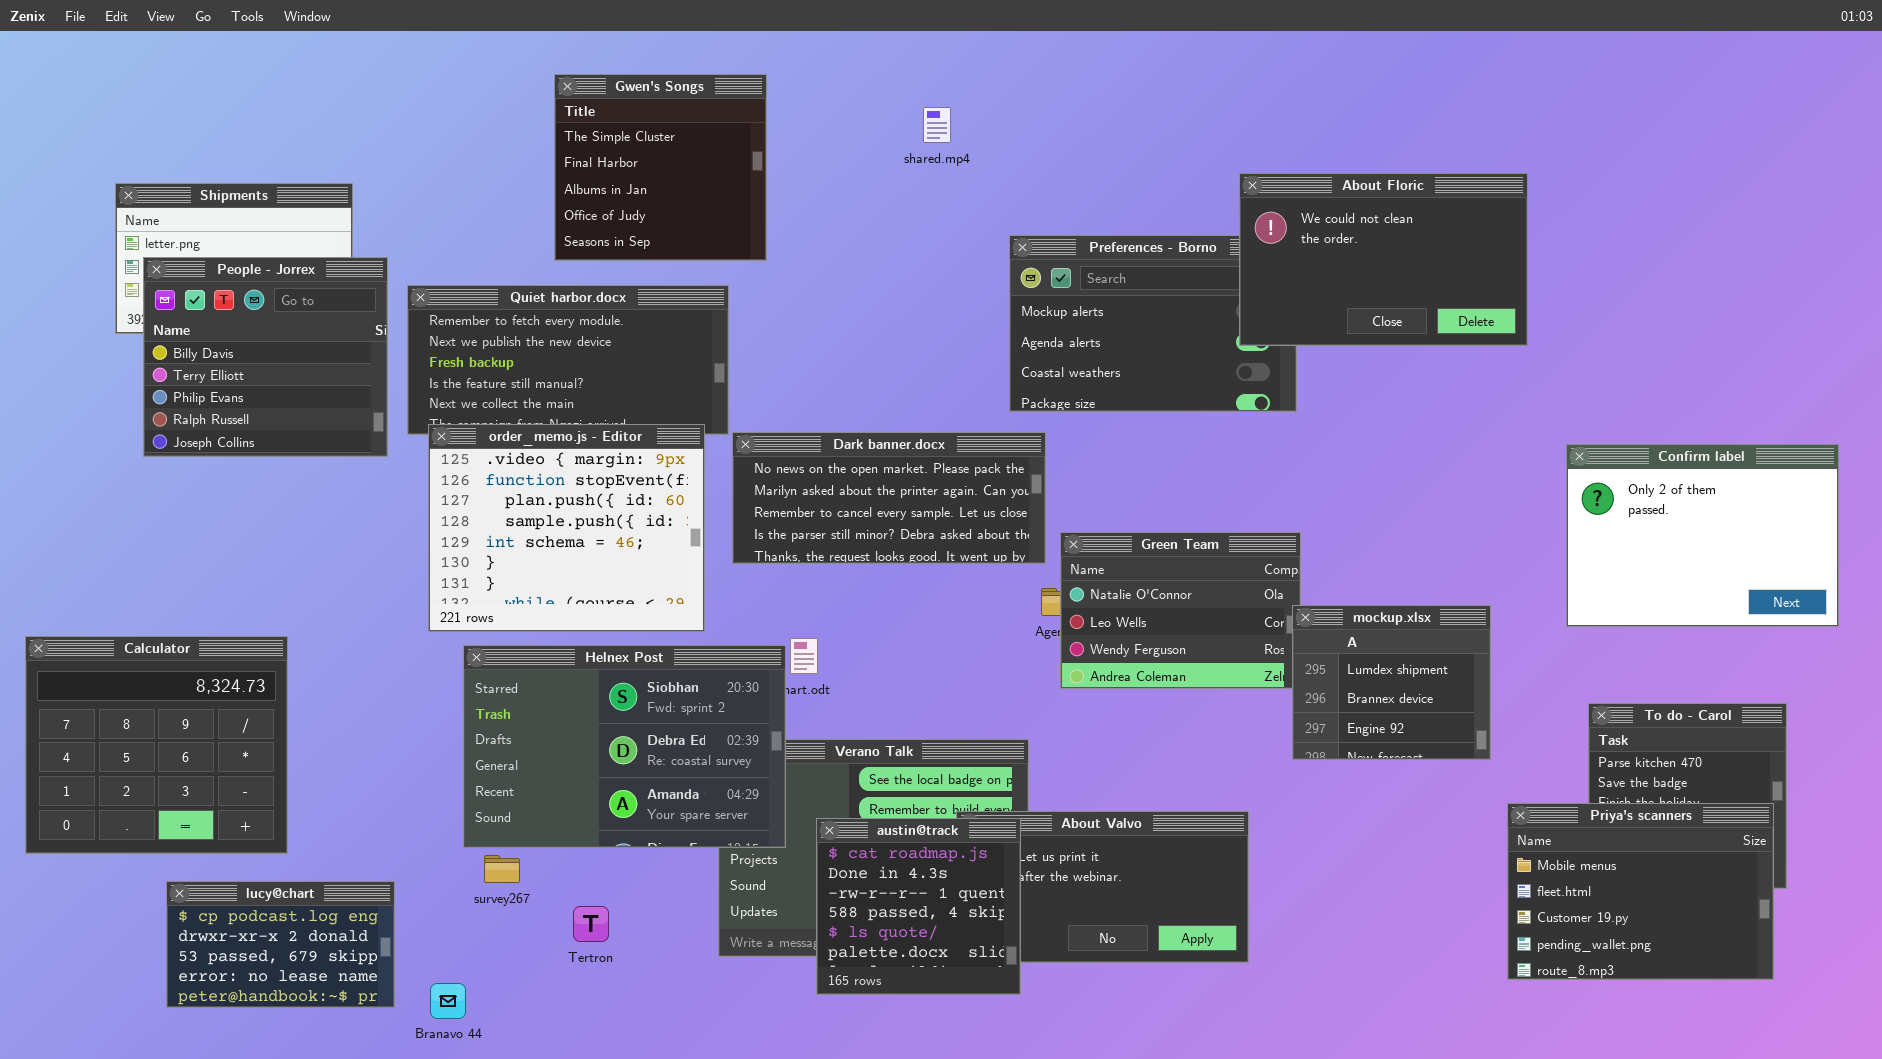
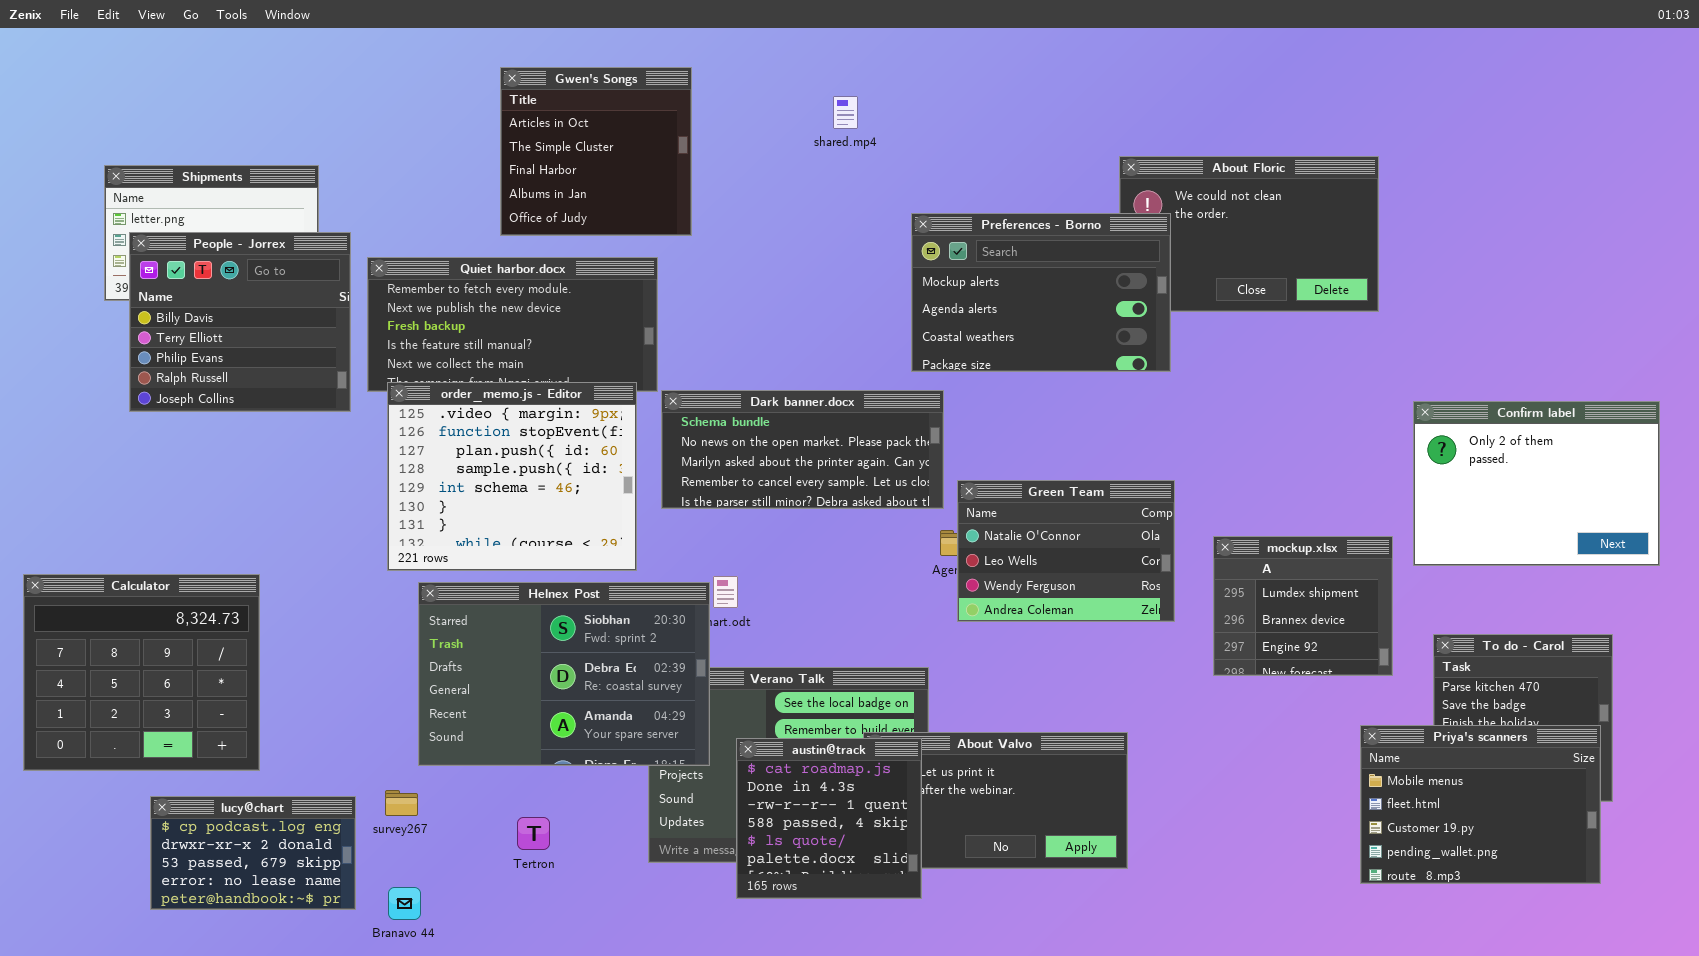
Gwen's Songs: [554,74,767,261] -> [500,67,692,236], scrolled up 1 row
Preferences - Borno: [1009,235,1297,412] -> [911,213,1171,372], raised
Dark banner.docx: [732,432,1046,564] -> [661,390,944,509], scrolled up 1 row
mockup.xlsx: [1292,605,1491,760] -> [1213,536,1393,676], moved
survey267: [484,855,520,883] -> [385,790,418,816], moved

